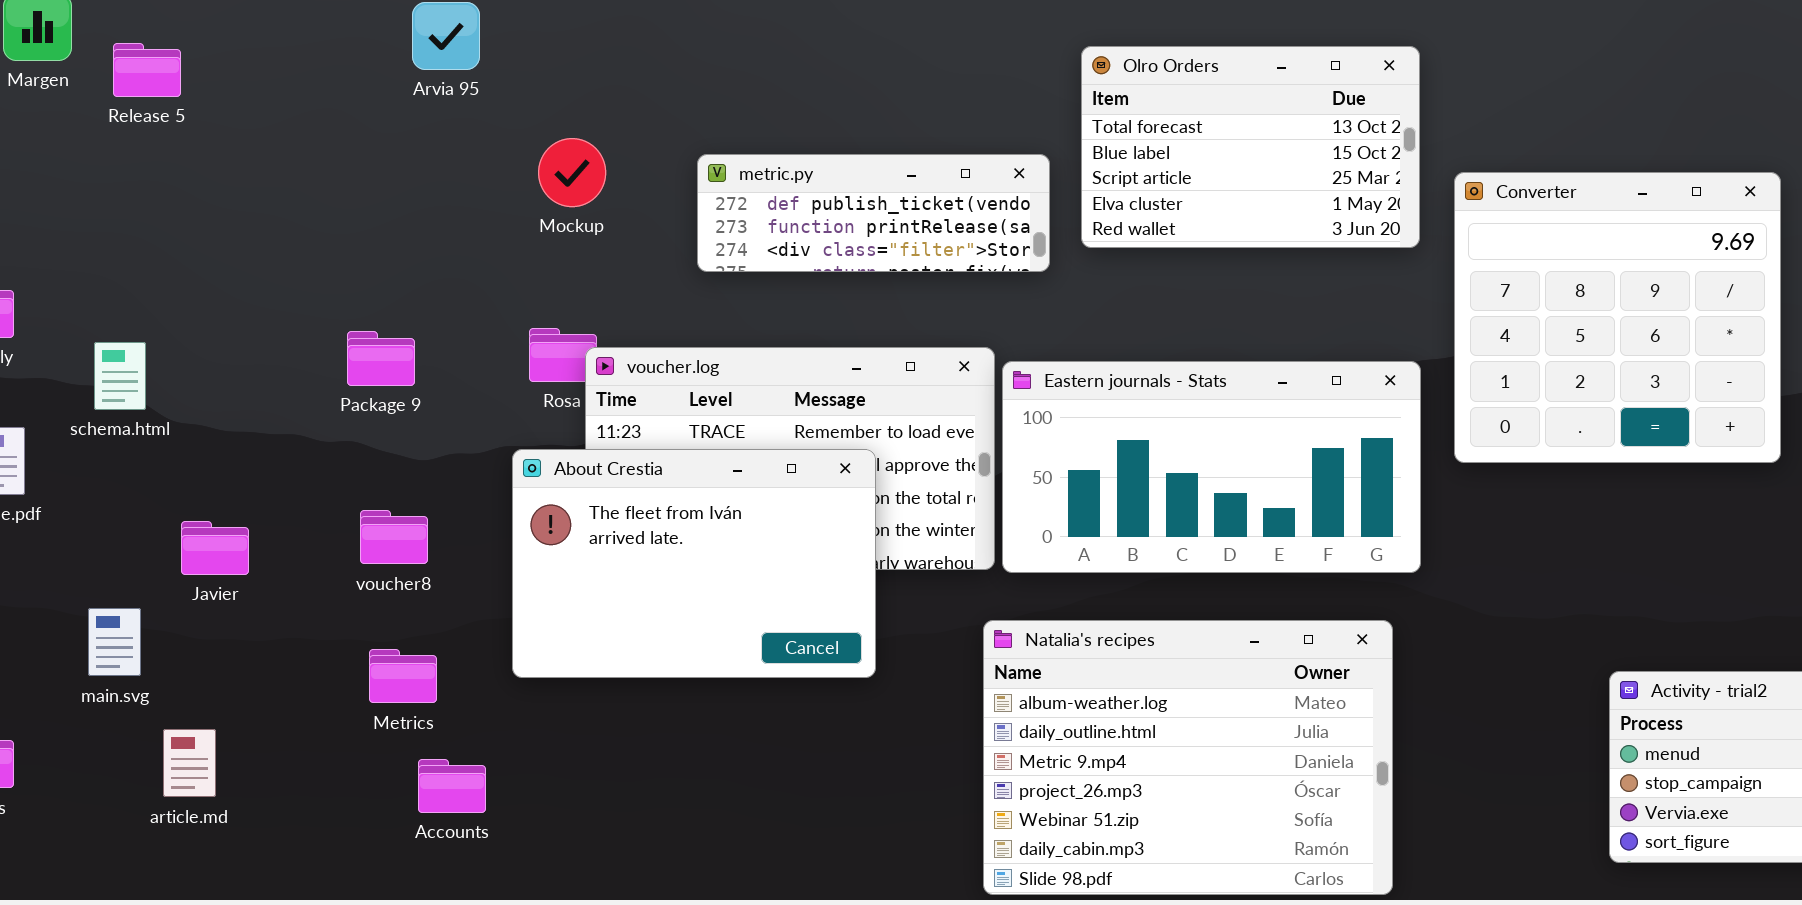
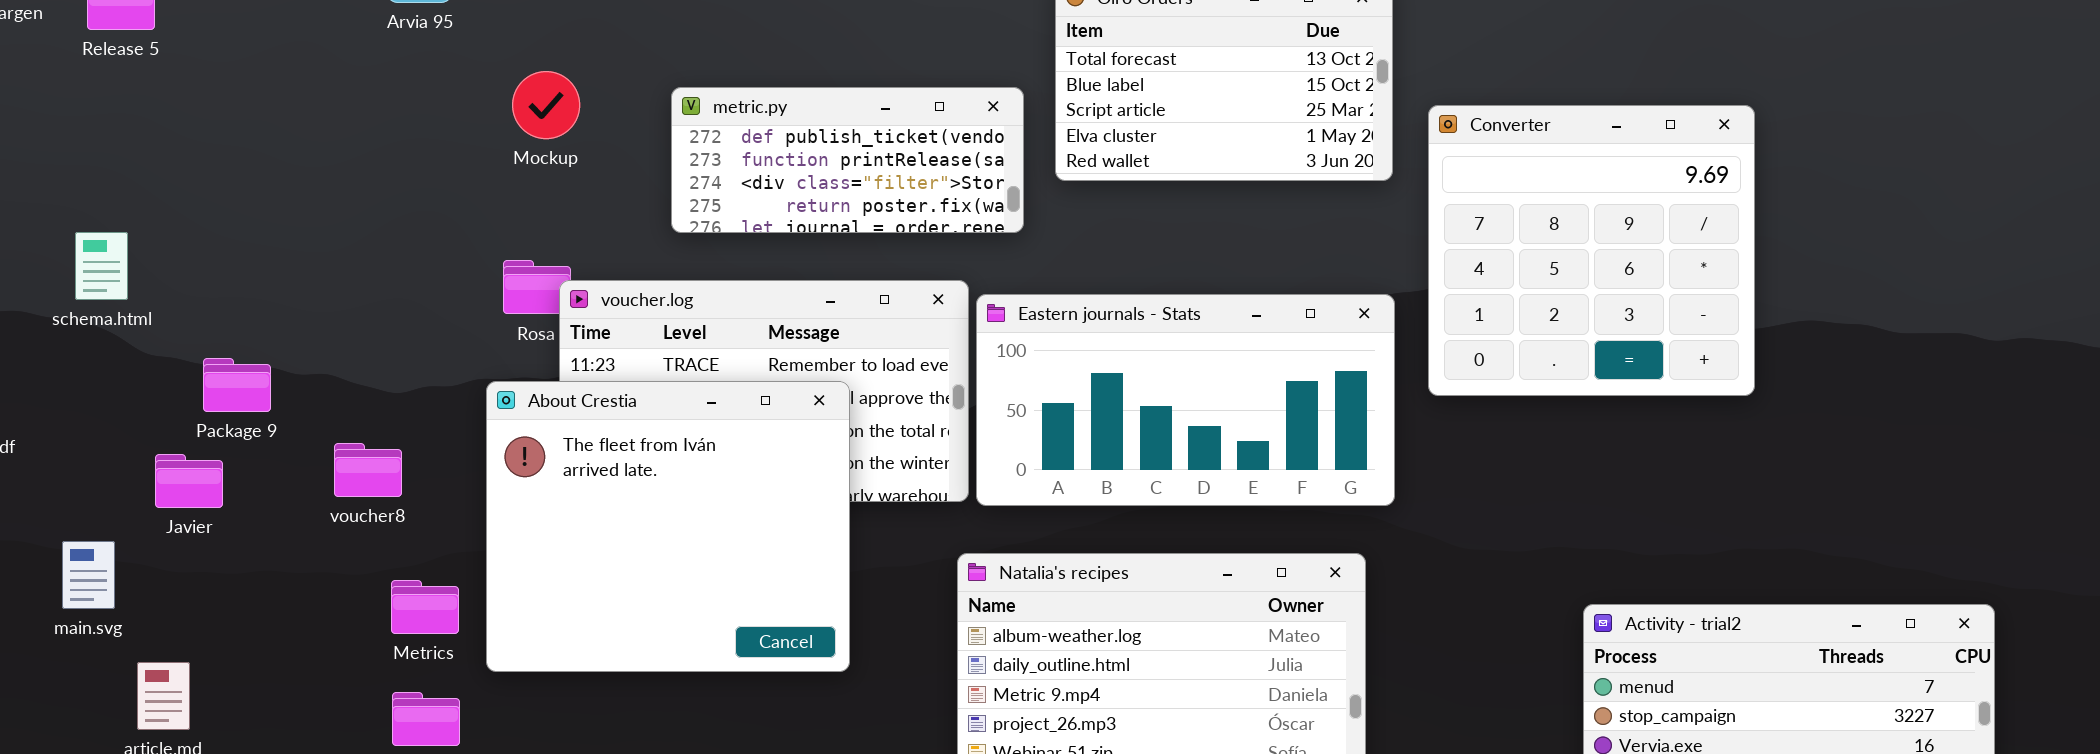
metric.py: [697,154,1050,272] -> [671,87,1024,233], resized
Package 9: [347,331,415,386] -> [203,358,271,412], moved
schema.html: [94,342,146,410] -> [75,232,128,300], moved
About Crestia: [512,449,876,678] -> [486,381,850,672], resized
Metrics: [369,649,437,703] -> [391,580,459,634], moved

